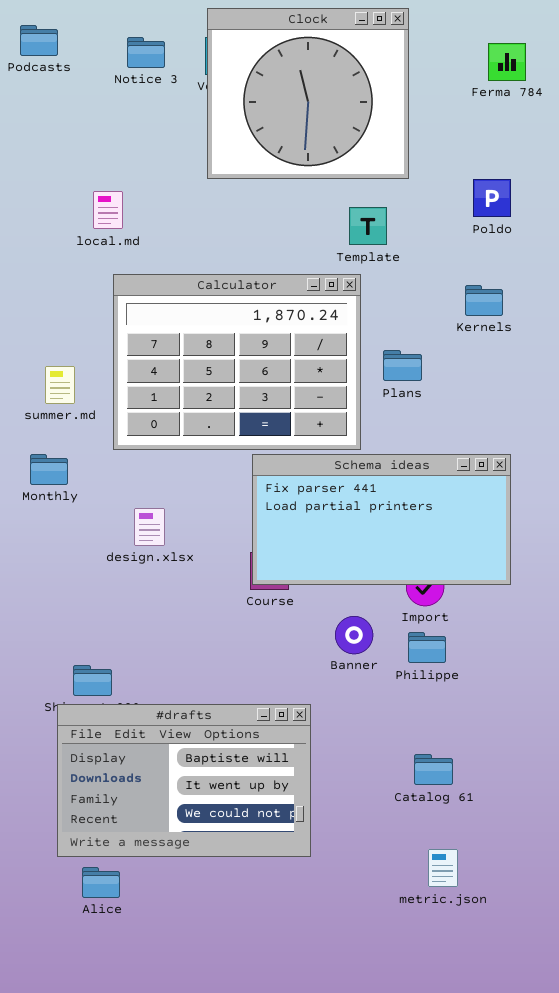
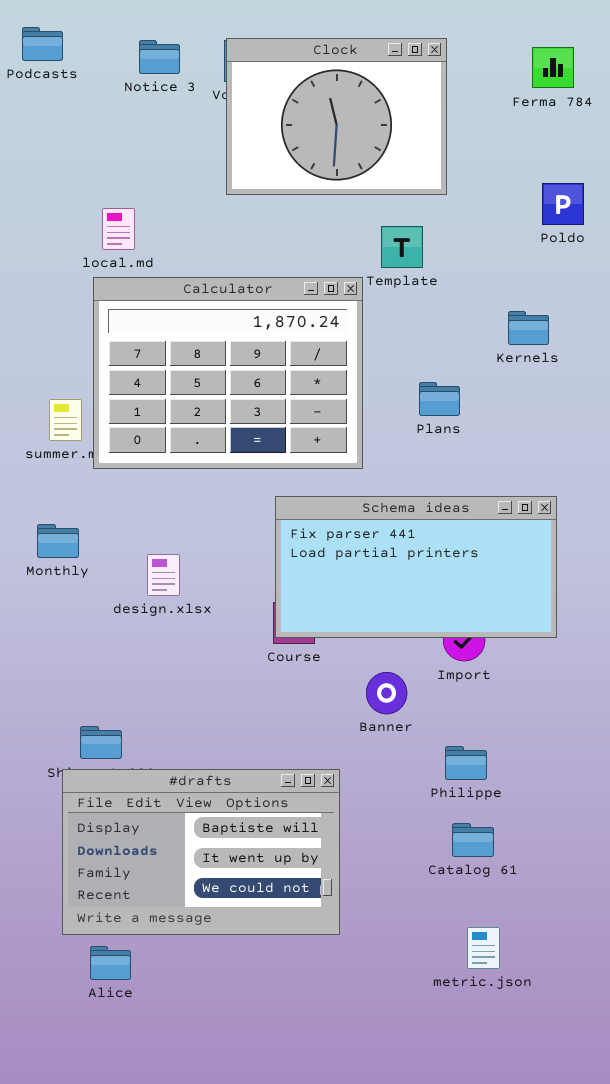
Clock: [207,8,409,179] -> [226,38,447,195], resized
Poldo: [473,179,511,217] -> [542,183,584,225], moved
Calculator: [113,274,361,450] -> [93,277,363,469], moved
Monthly: [30,454,68,485] -> [37,524,79,558], moved
Philippe: [408,632,446,663] -> [445,746,487,780], moved

